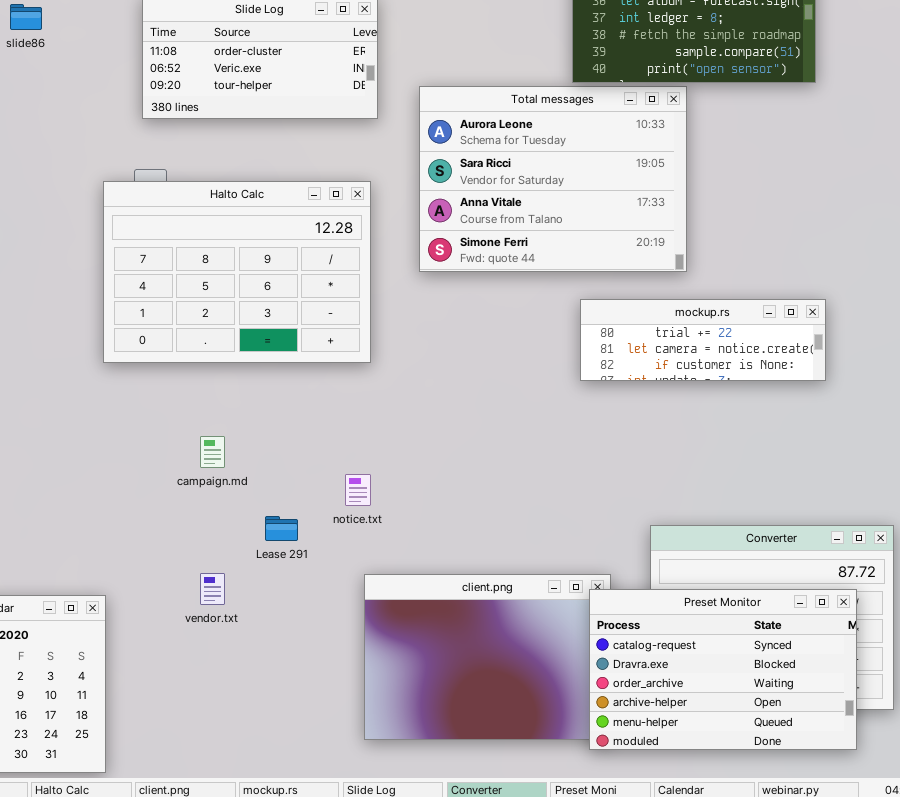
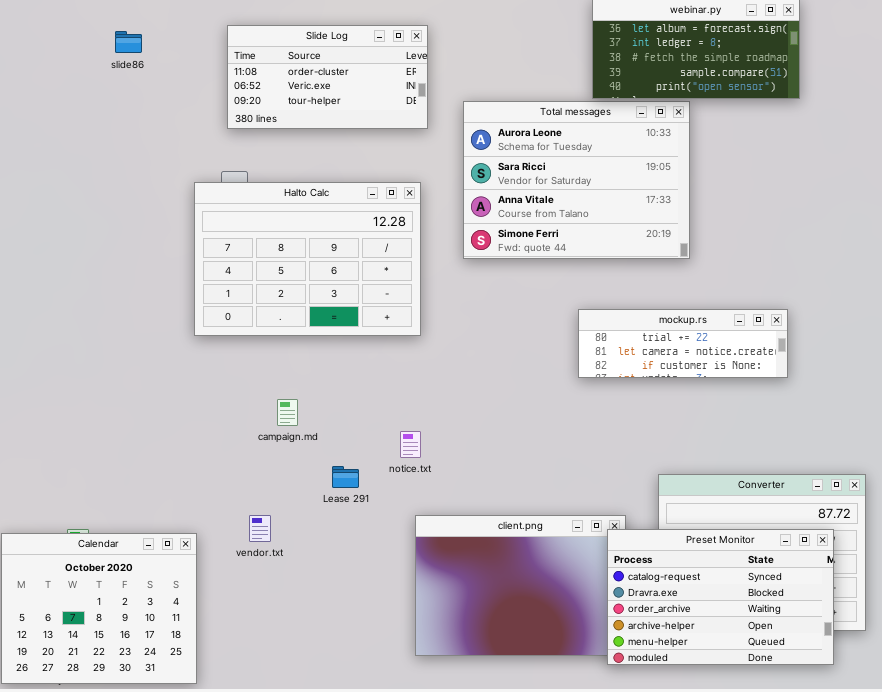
mockup.rs: [580,299,826,381] -> [578,309,788,378], moved
vendor.txt: [200,573,225,605] -> [249,515,271,542], moved

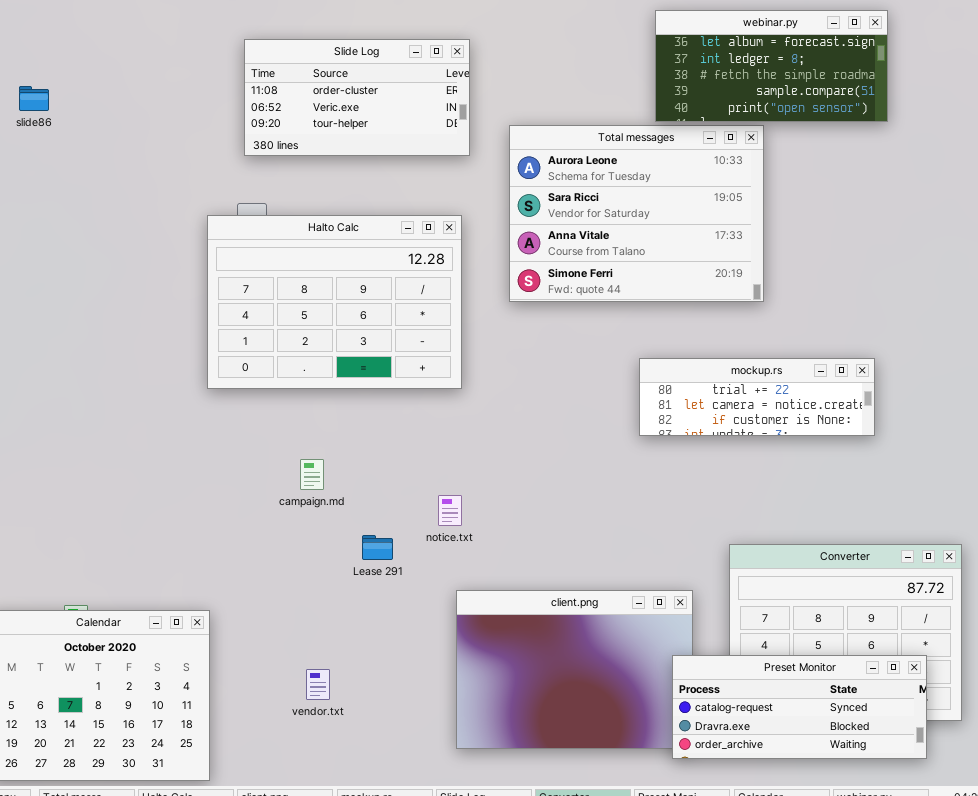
slide86: [115,31,142,53] -> [19,86,49,111], moved
vendor.txt: [249,515,271,542] -> [306,669,330,700], moved
Preset Monitor: [607,529,834,665] -> [672,655,927,759], resized

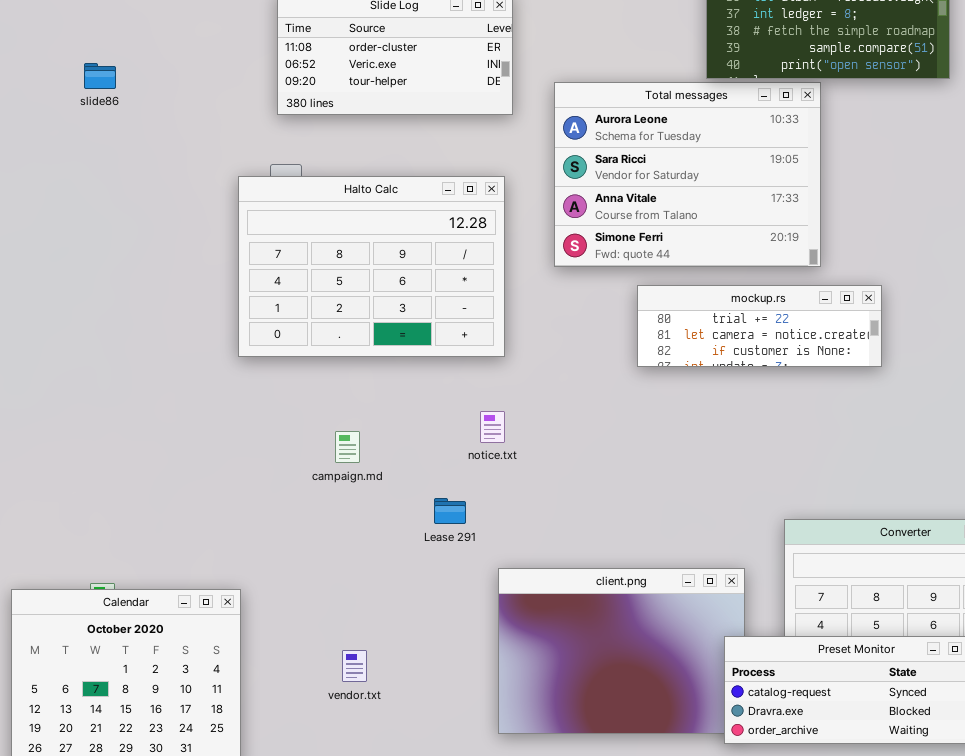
slide86: [19,86,49,111] -> [84,63,116,89], moved
mockup.rs: [639,358,875,436] -> [637,285,882,367], moved
notice.txt: [438,495,462,526] -> [480,411,505,443], moved
Lease 291: [362,535,393,560] -> [434,498,466,524], moved

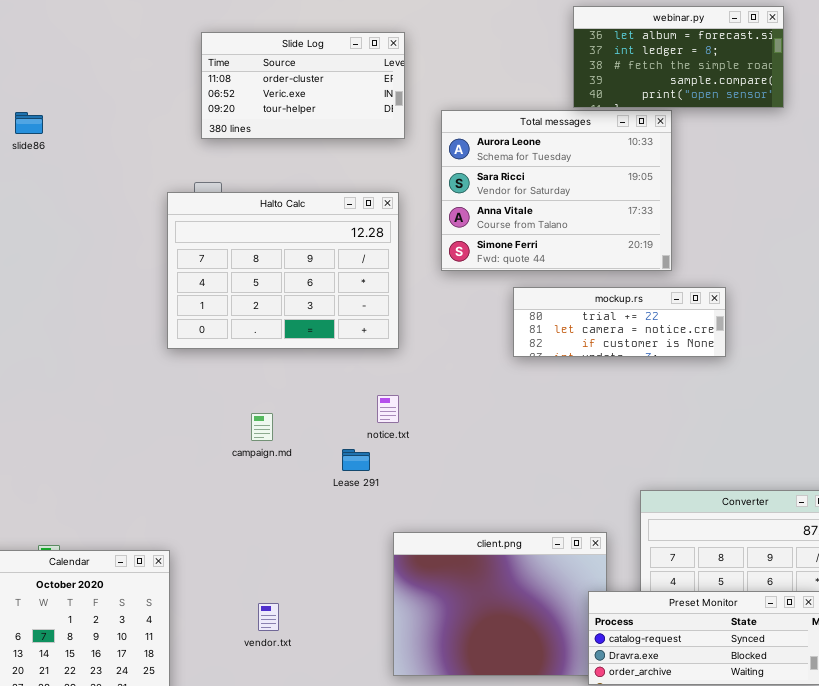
slide86: [84,63,116,89] -> [15,112,43,134], moved
Lease 291: [434,498,466,524] -> [342,449,370,471], moved

